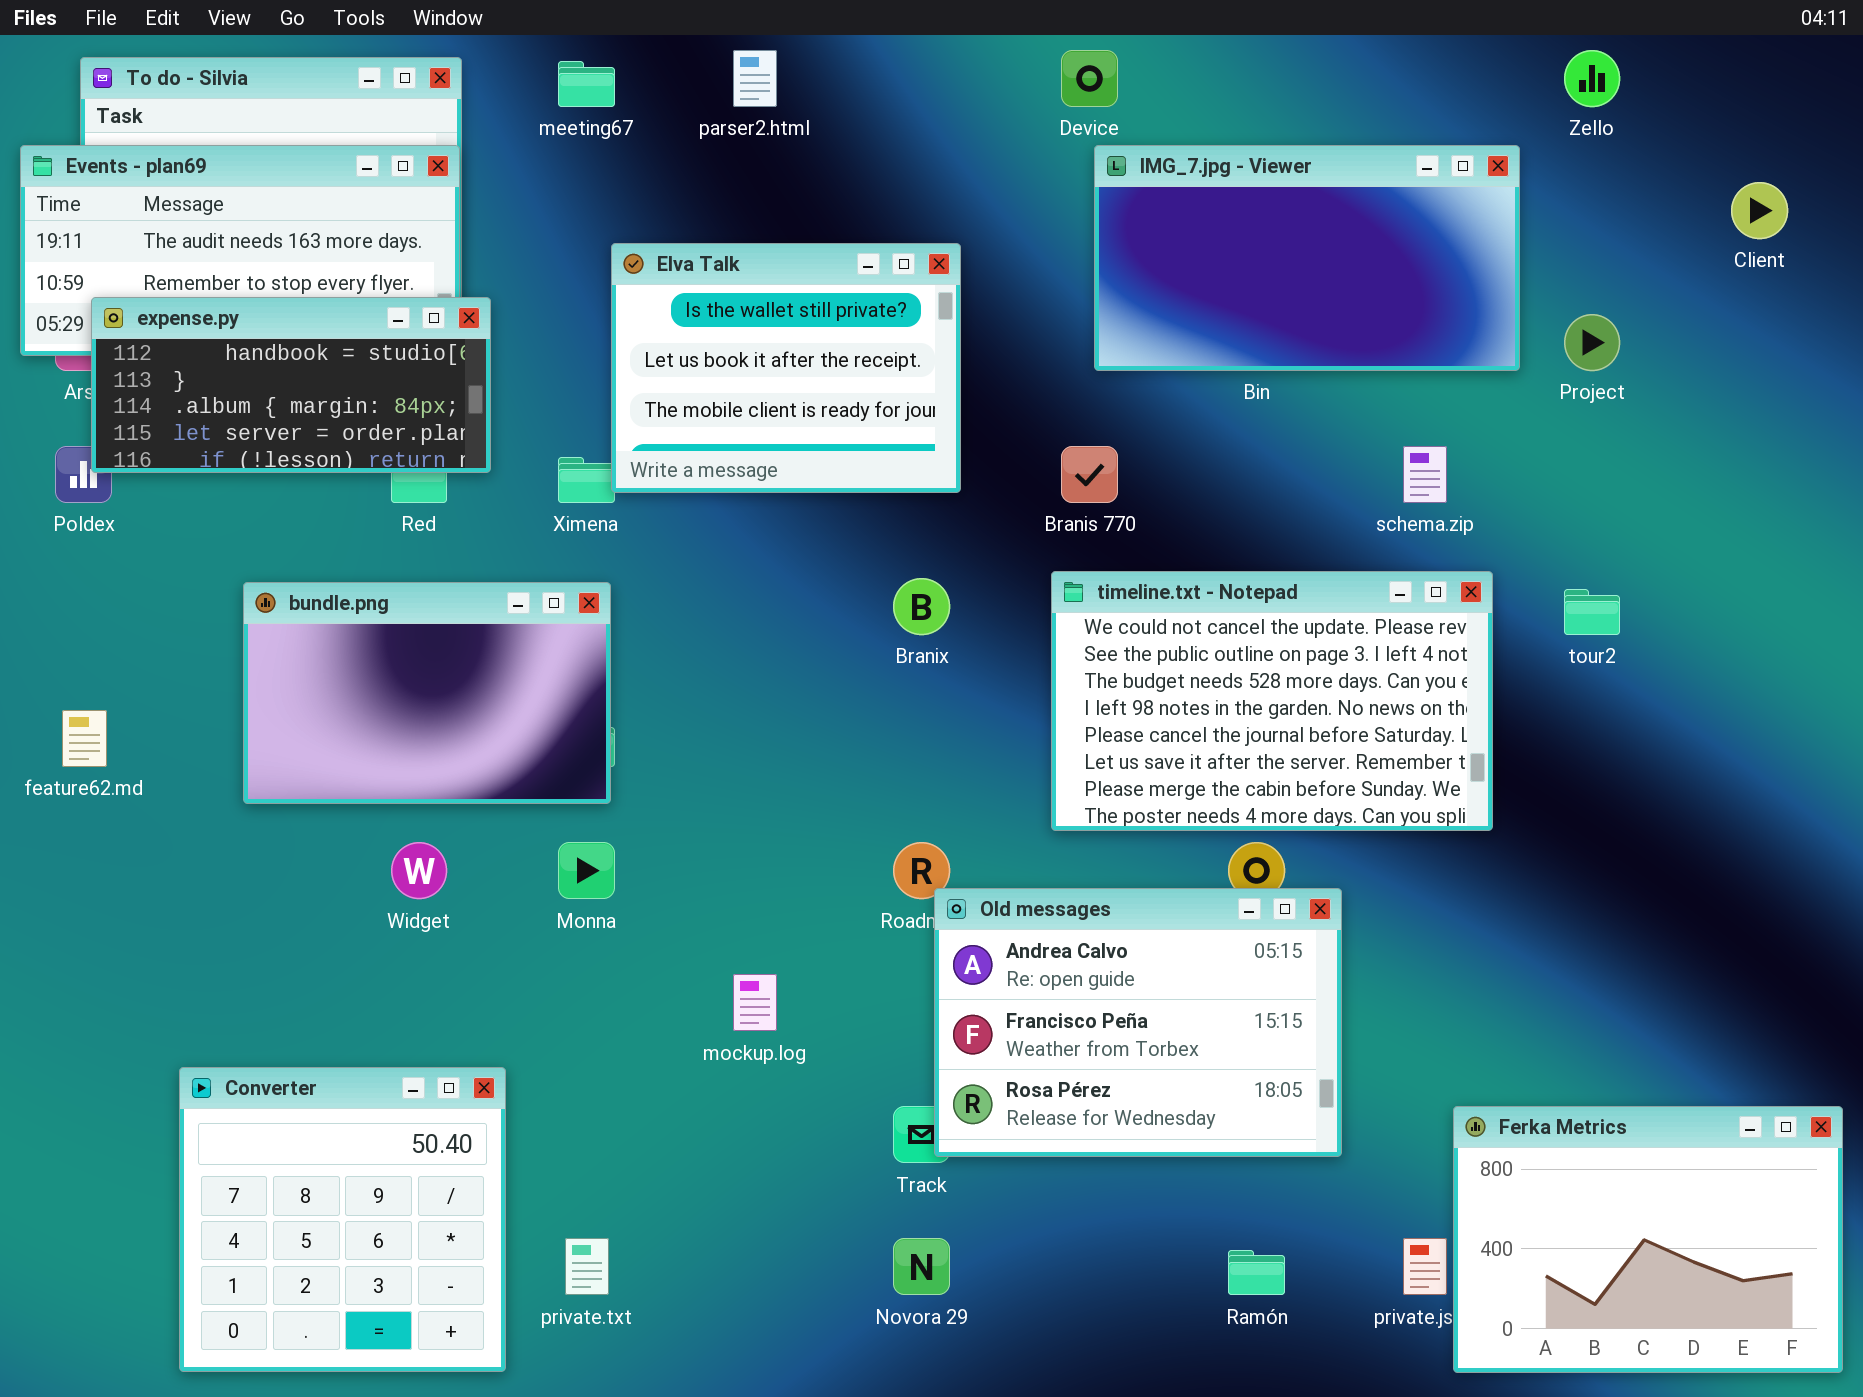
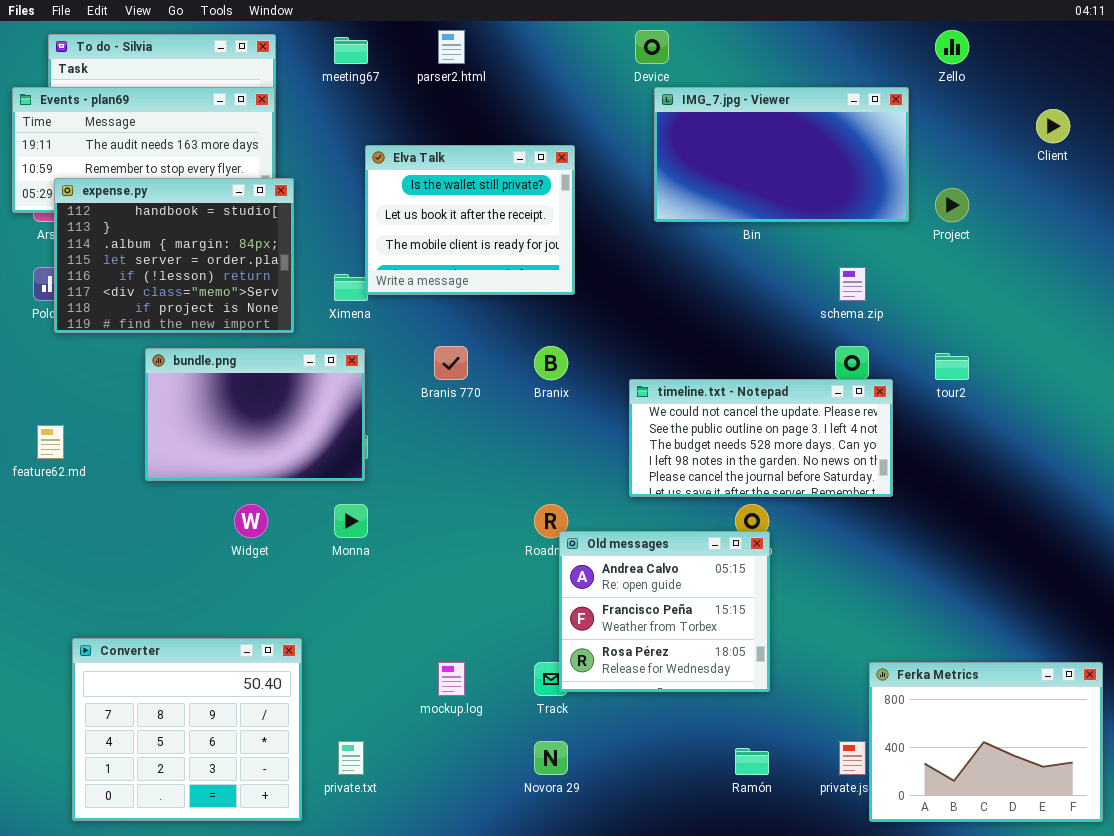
expense.py: [91,297,491,473] -> [54,178,294,333], resized
Branis 770: [1061,446,1118,503] -> [434,346,468,380], moved
timeline.txt - Notepad: [1051,571,1493,831] -> [629,379,893,497], resized
Old messages: [934,888,1342,1157] -> [559,531,770,692], resized
mockup.log: [733,974,777,1031] -> [438,662,465,696], moved
Converter: [179,1067,506,1372] -> [72,638,302,821], resized

